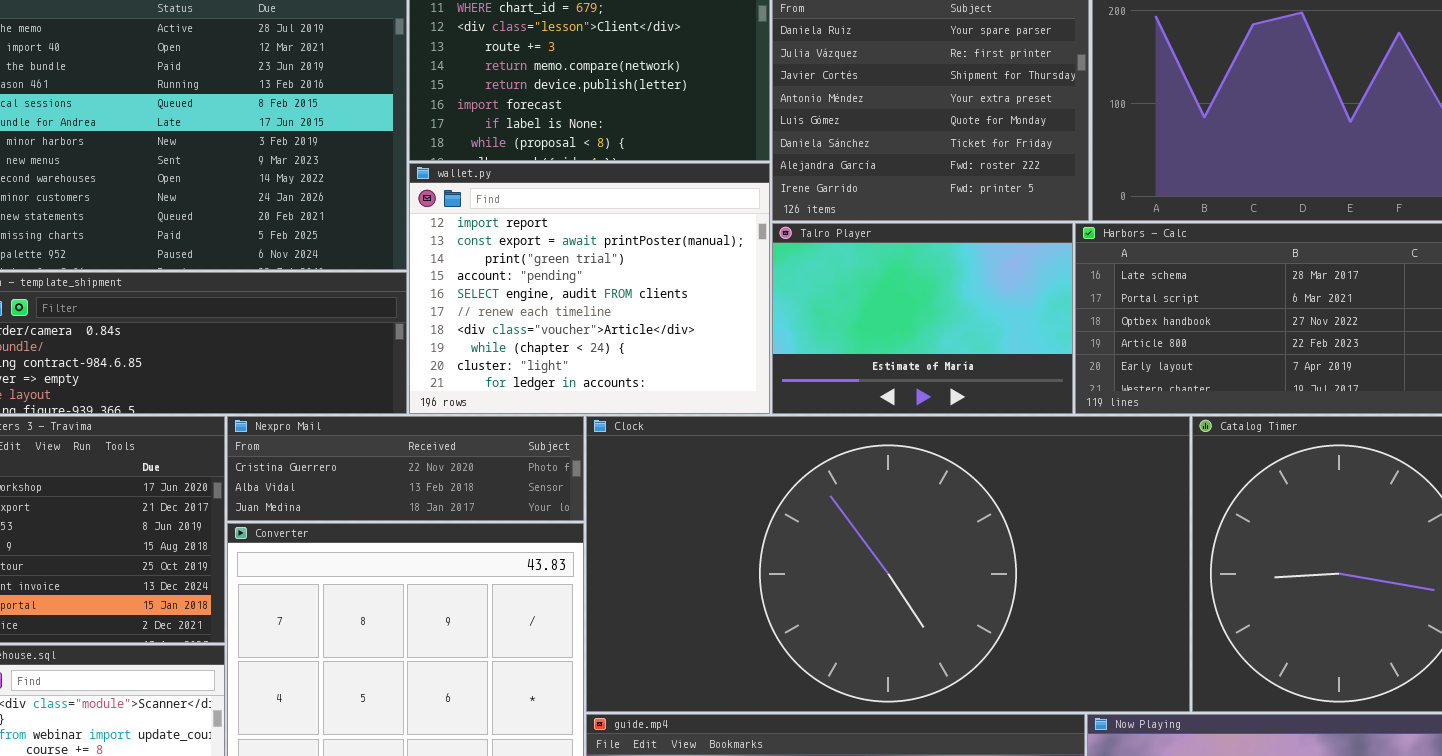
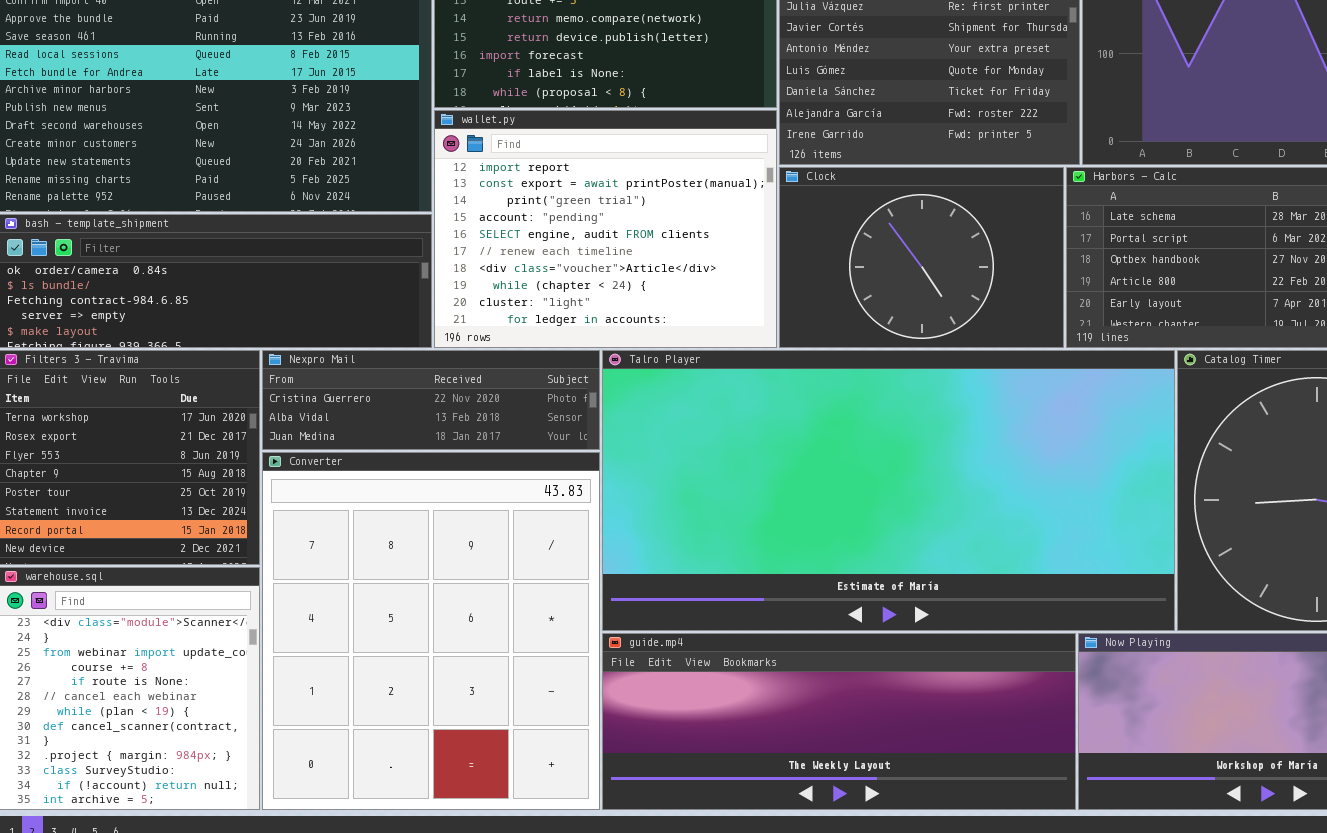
Talro Player: [772,223,1073,414] -> [602,350,1175,631], moved, resized
Clock: [586,416,1190,712] -> [779,167,1064,348], moved, resized

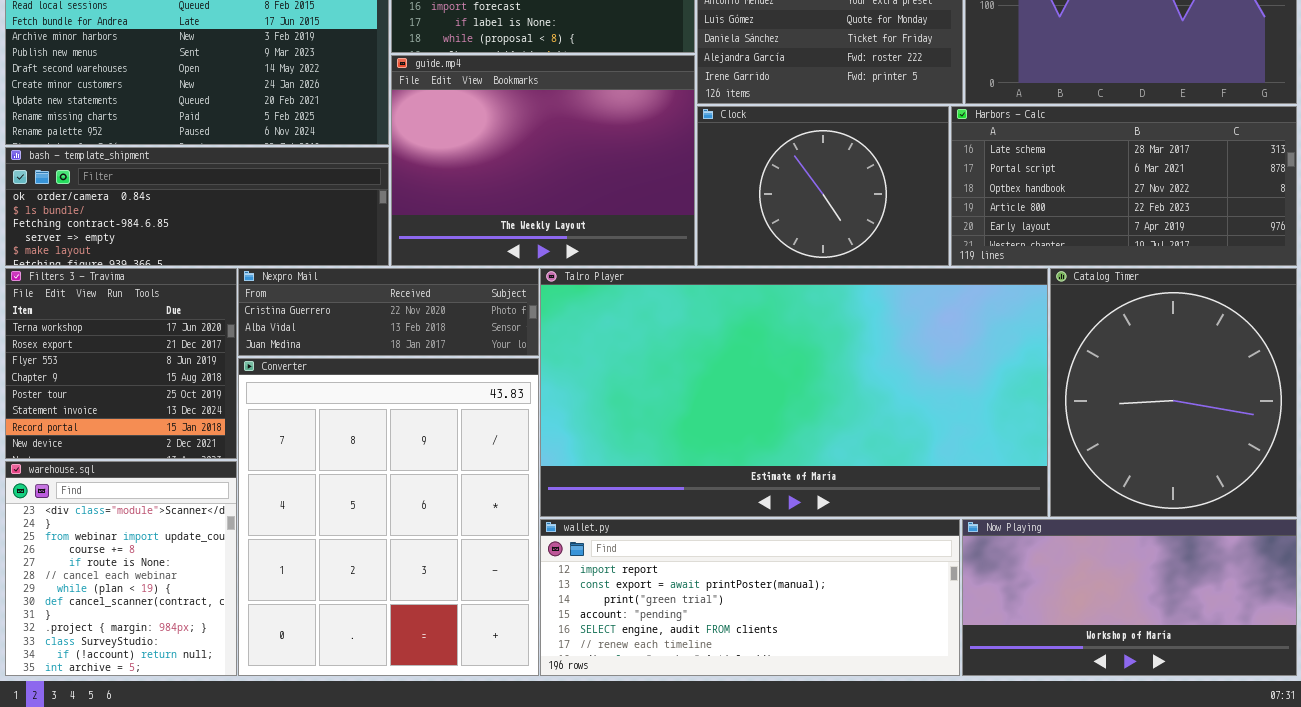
wallet.py: [434,110,777,348] -> [540,519,960,676], moved, resized
guide.mp4: [602,633,1076,810] -> [391,55,695,266], moved, resized

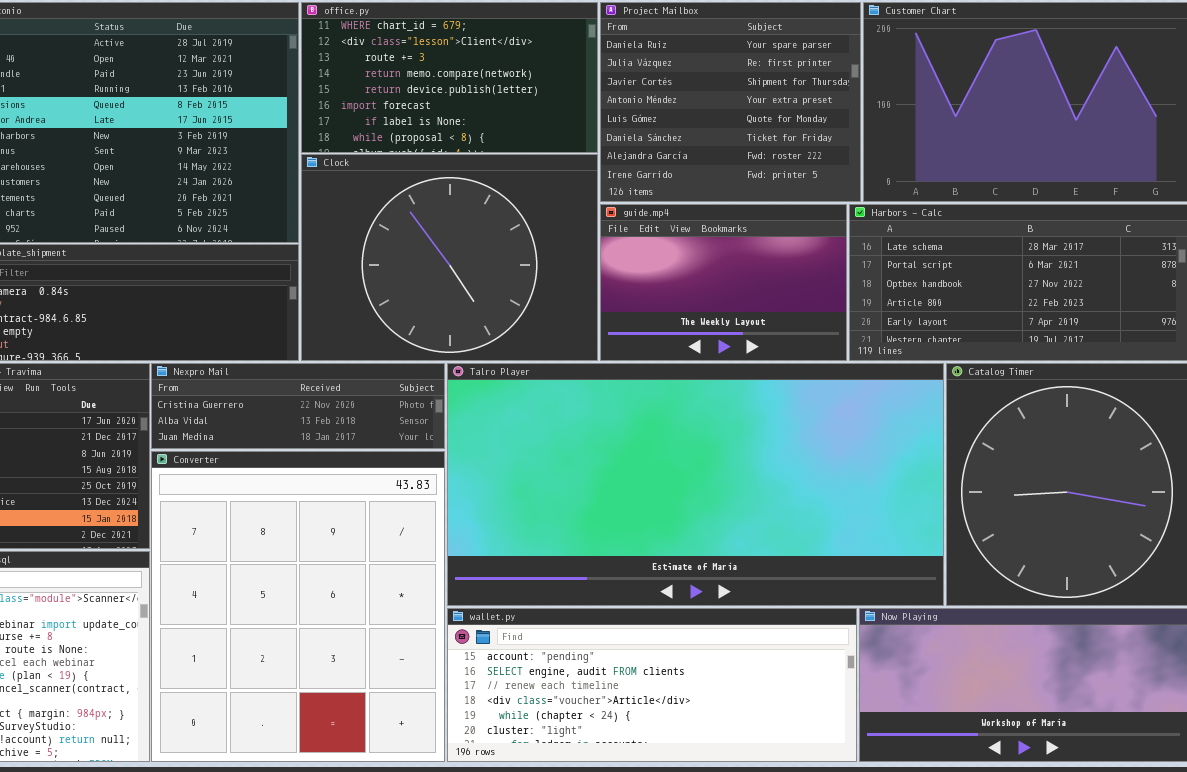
guide.mp4: [391,55,695,266] -> [600,204,847,361], moved, resized
Clock: [697,106,949,266] -> [301,154,598,361], moved, resized
wallet.py: [540,519,960,676] -> [447,608,857,762], scrolled down 3 rows

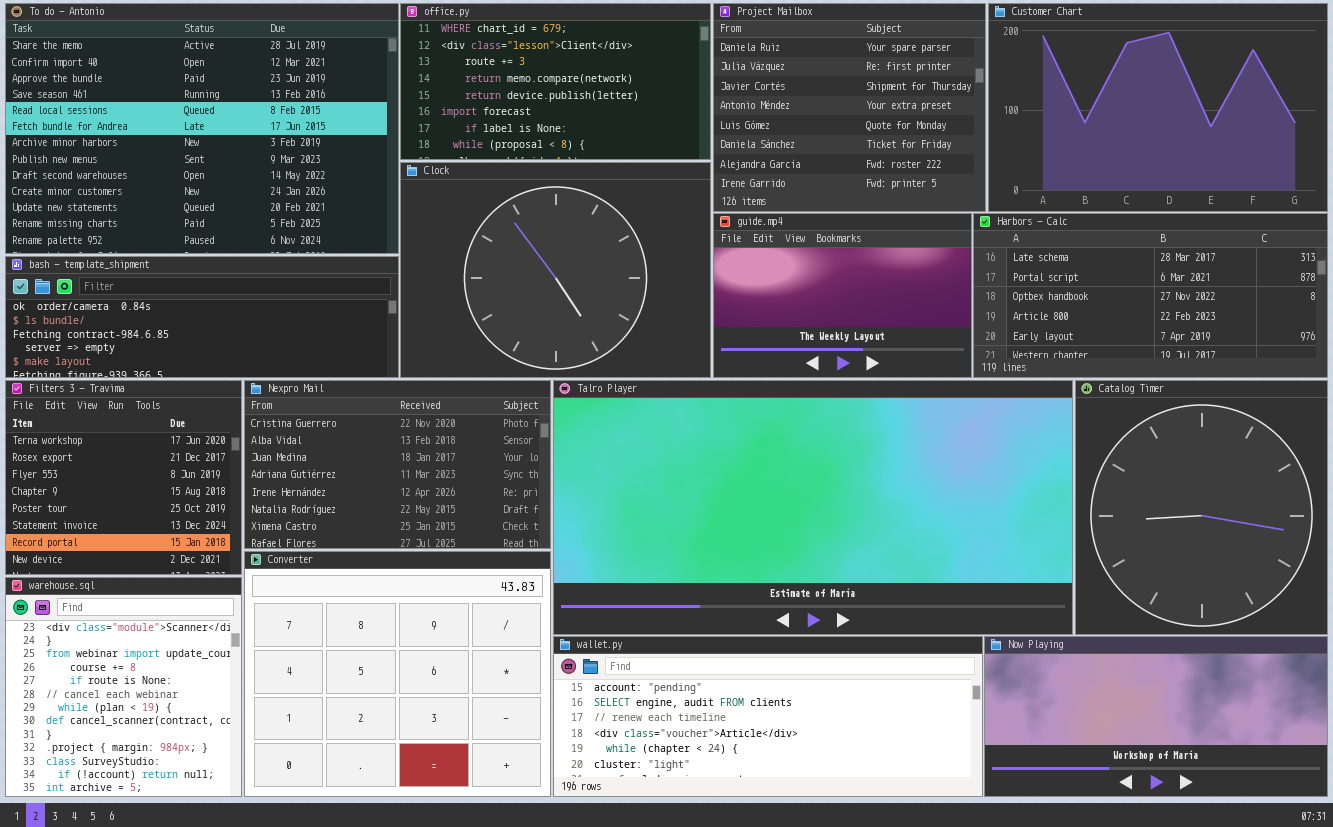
Nexpro Mail: [151,363,445,449] -> [244,380,551,549], resized
Converter: [151,451,445,762] -> [244,551,551,797], resized

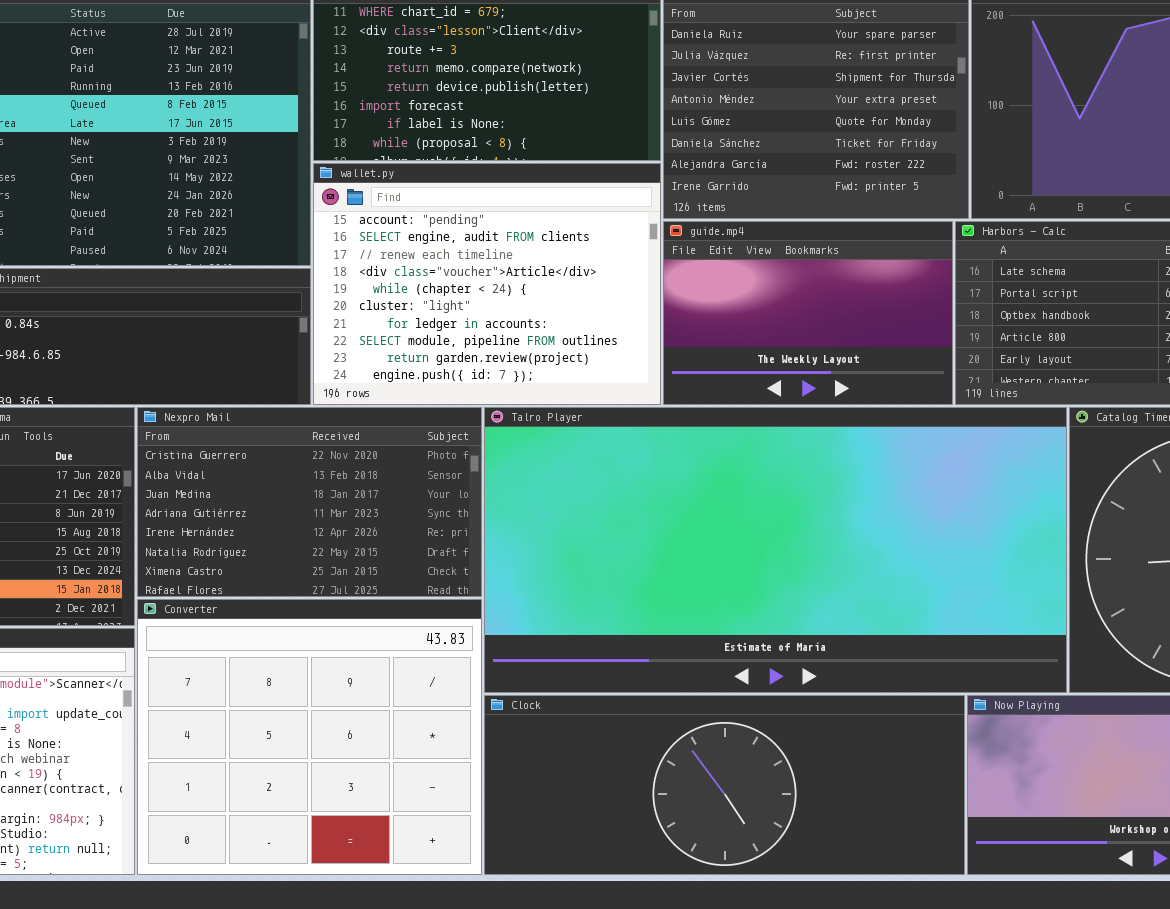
Clock: [400,162,711,378] -> [484,695,965,875], moved, resized
wallet.py: [553,636,983,797] -> [313,163,661,405], moved, resized

